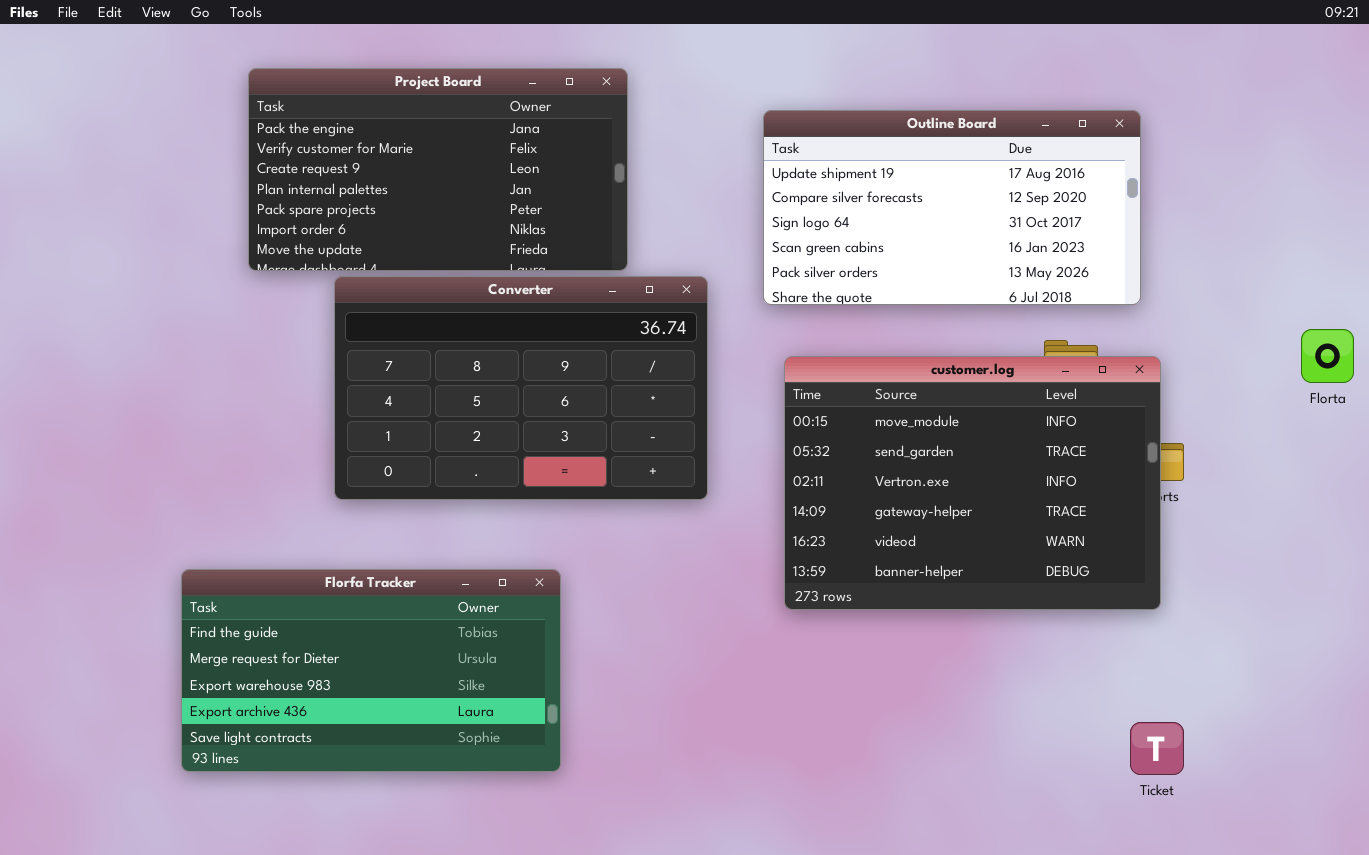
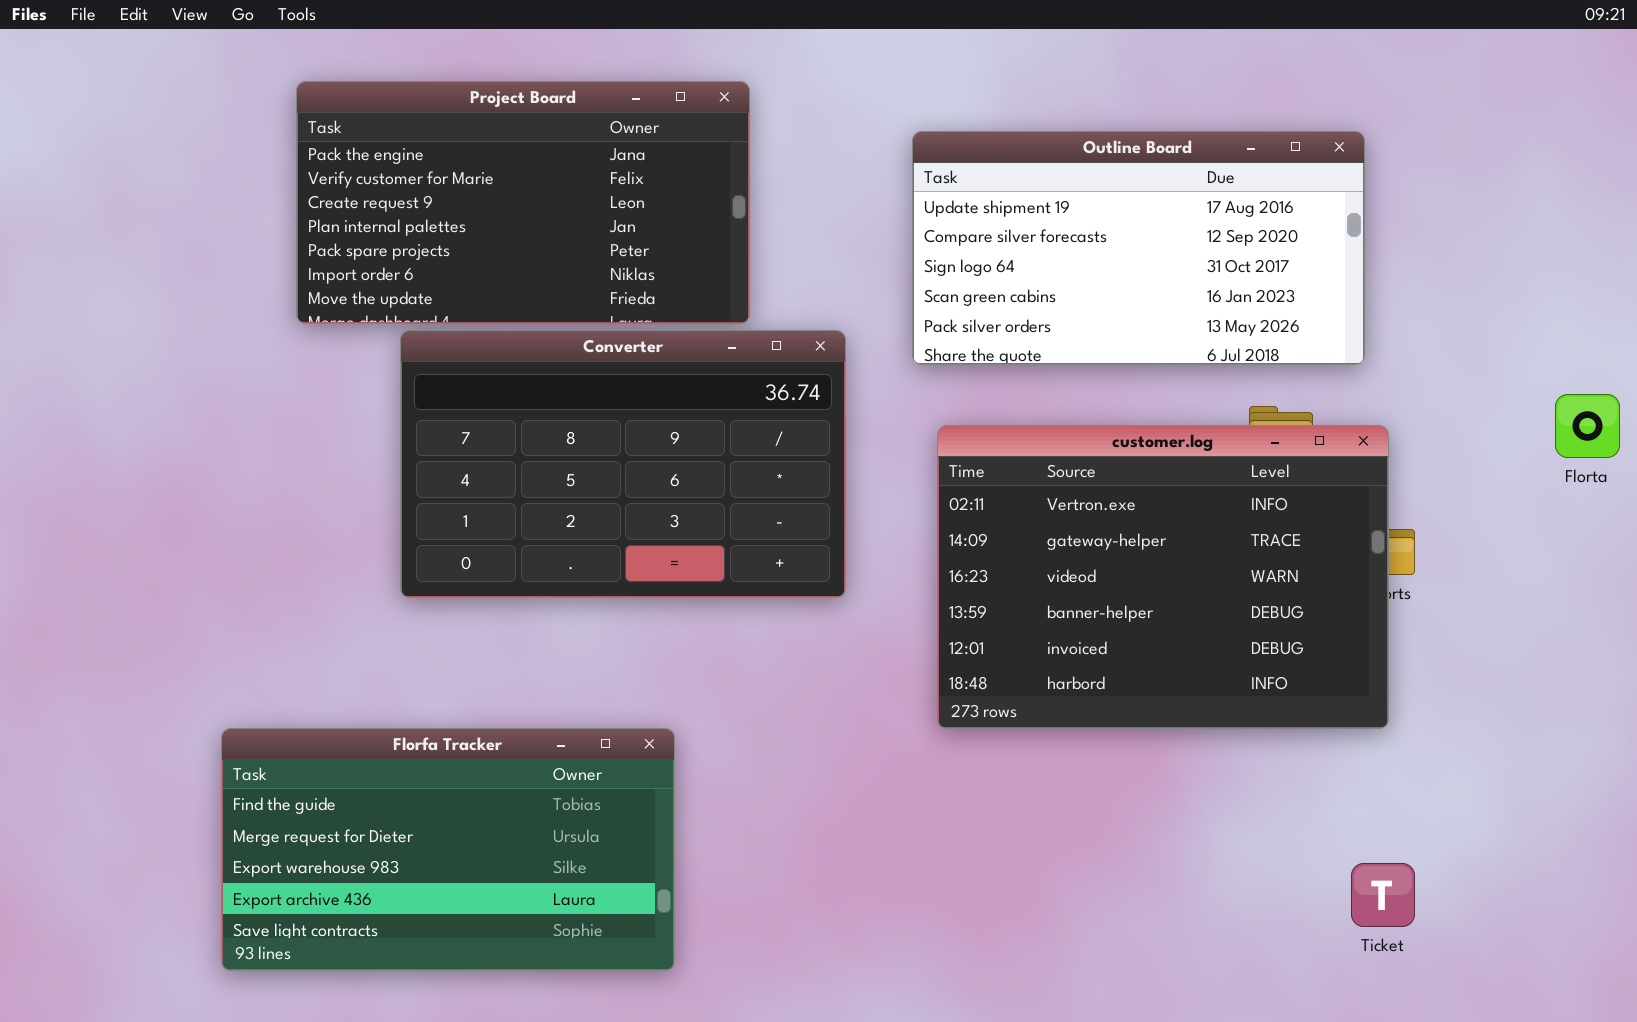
customer.log: [784,356,1161,610] -> [937,425,1389,729], scrolled down 2 rows
Florfa Tracker: [181,569,561,772] -> [221,728,675,971], moved

